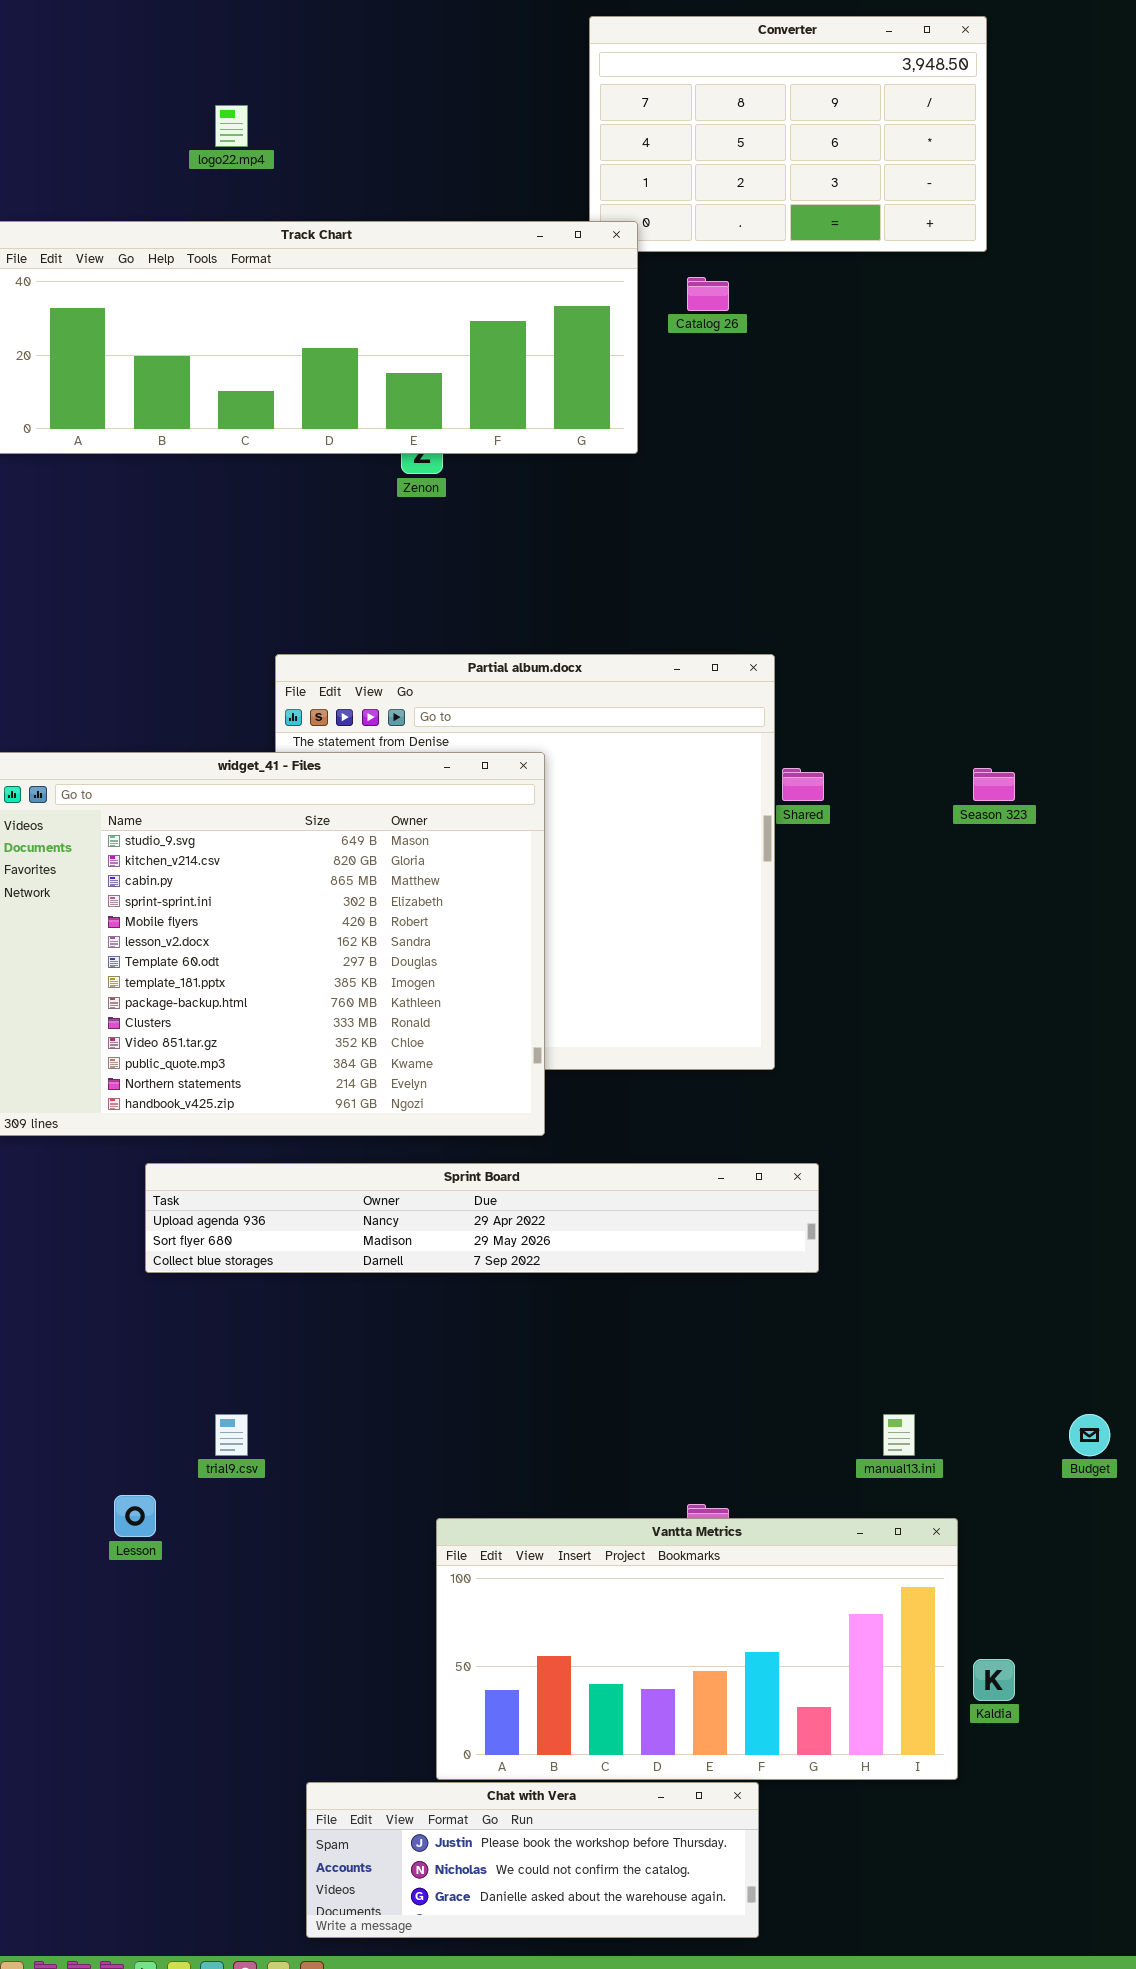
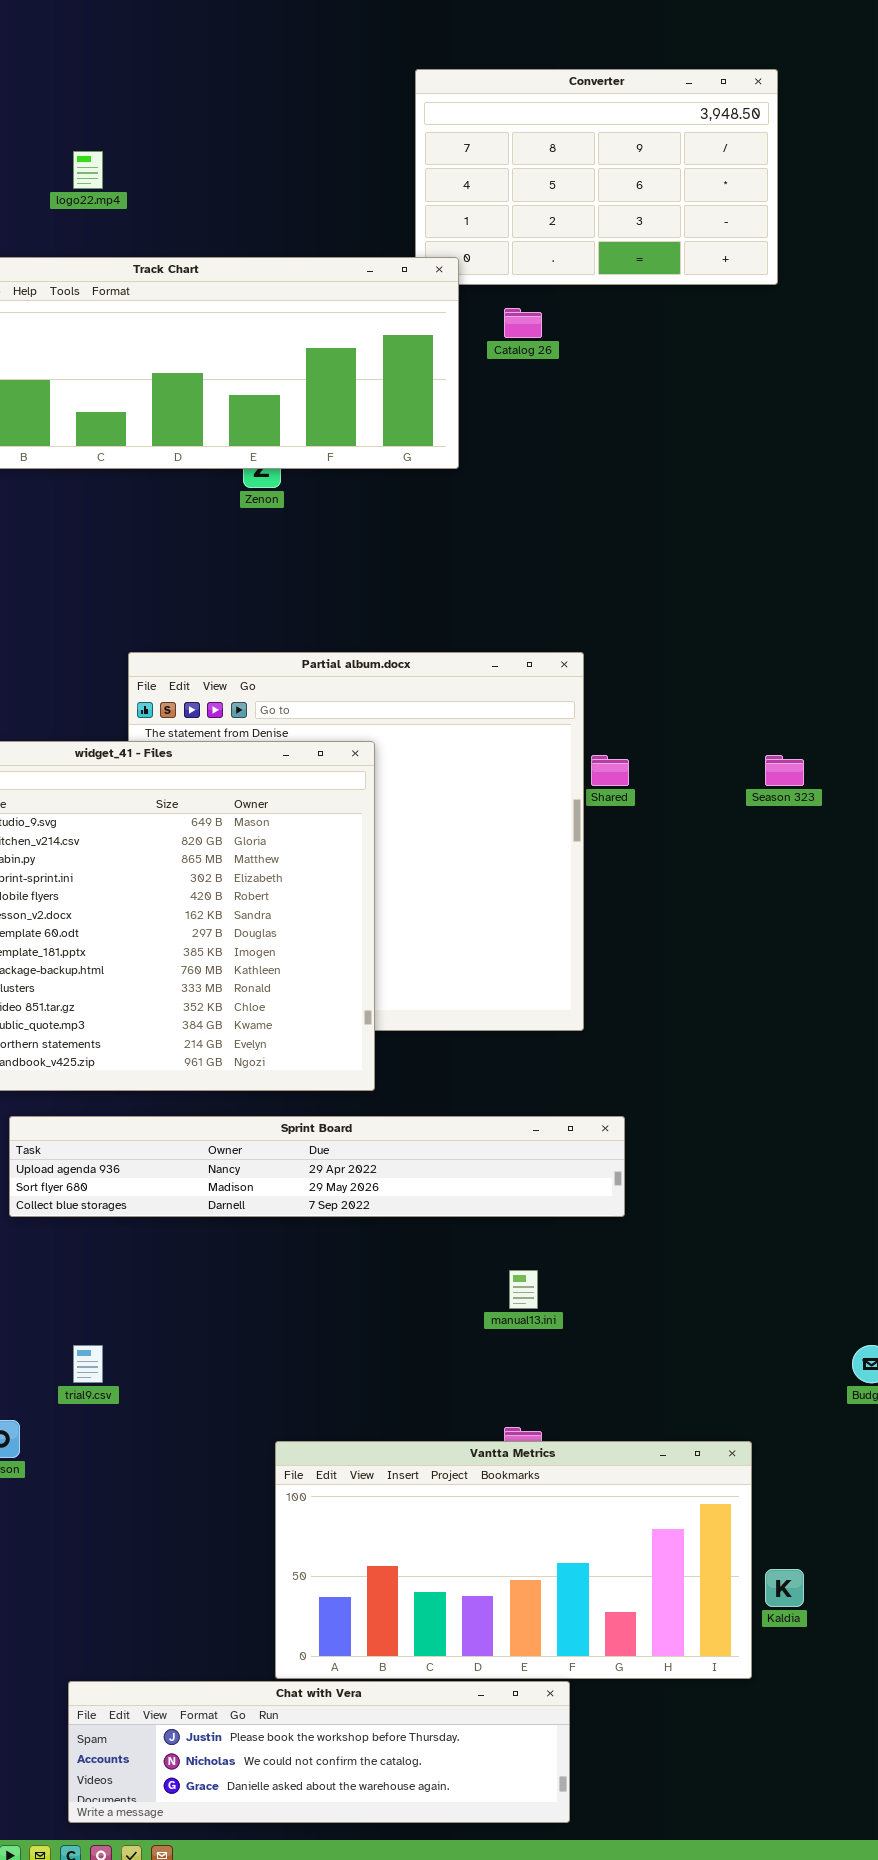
manual13.ini: [883,1414,915,1456] -> [509,1270,538,1309], moved
Chat with Vera: [306,1782,759,1938] -> [68,1681,570,1823], resized

